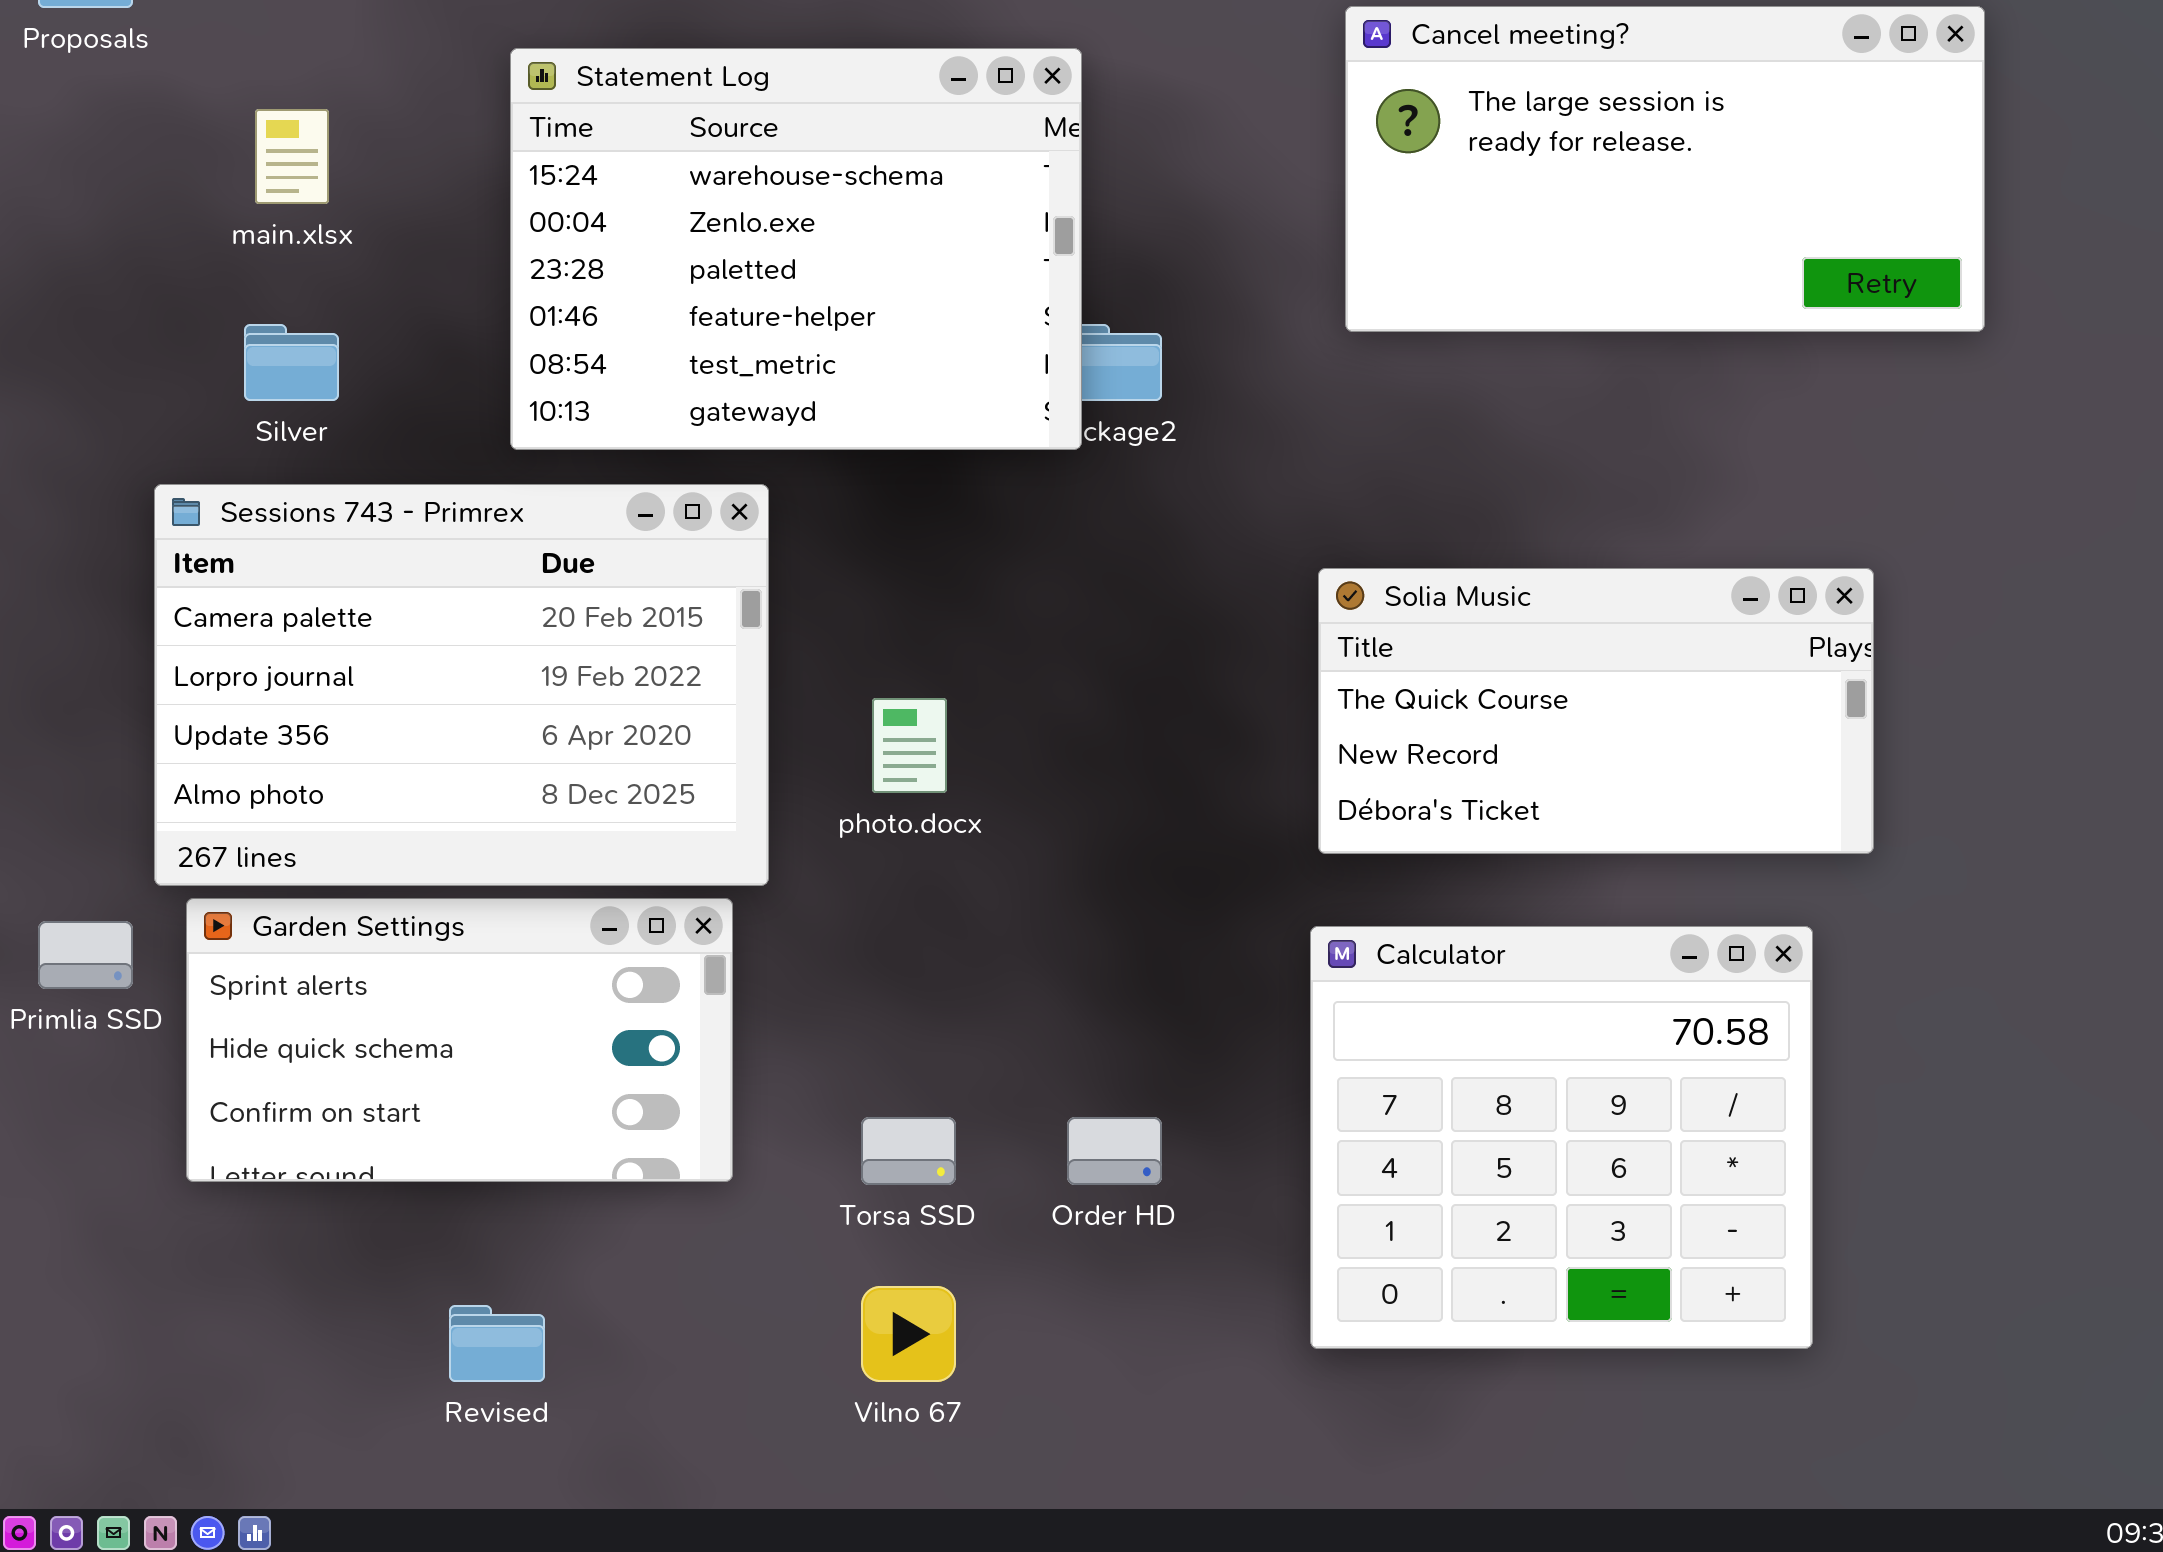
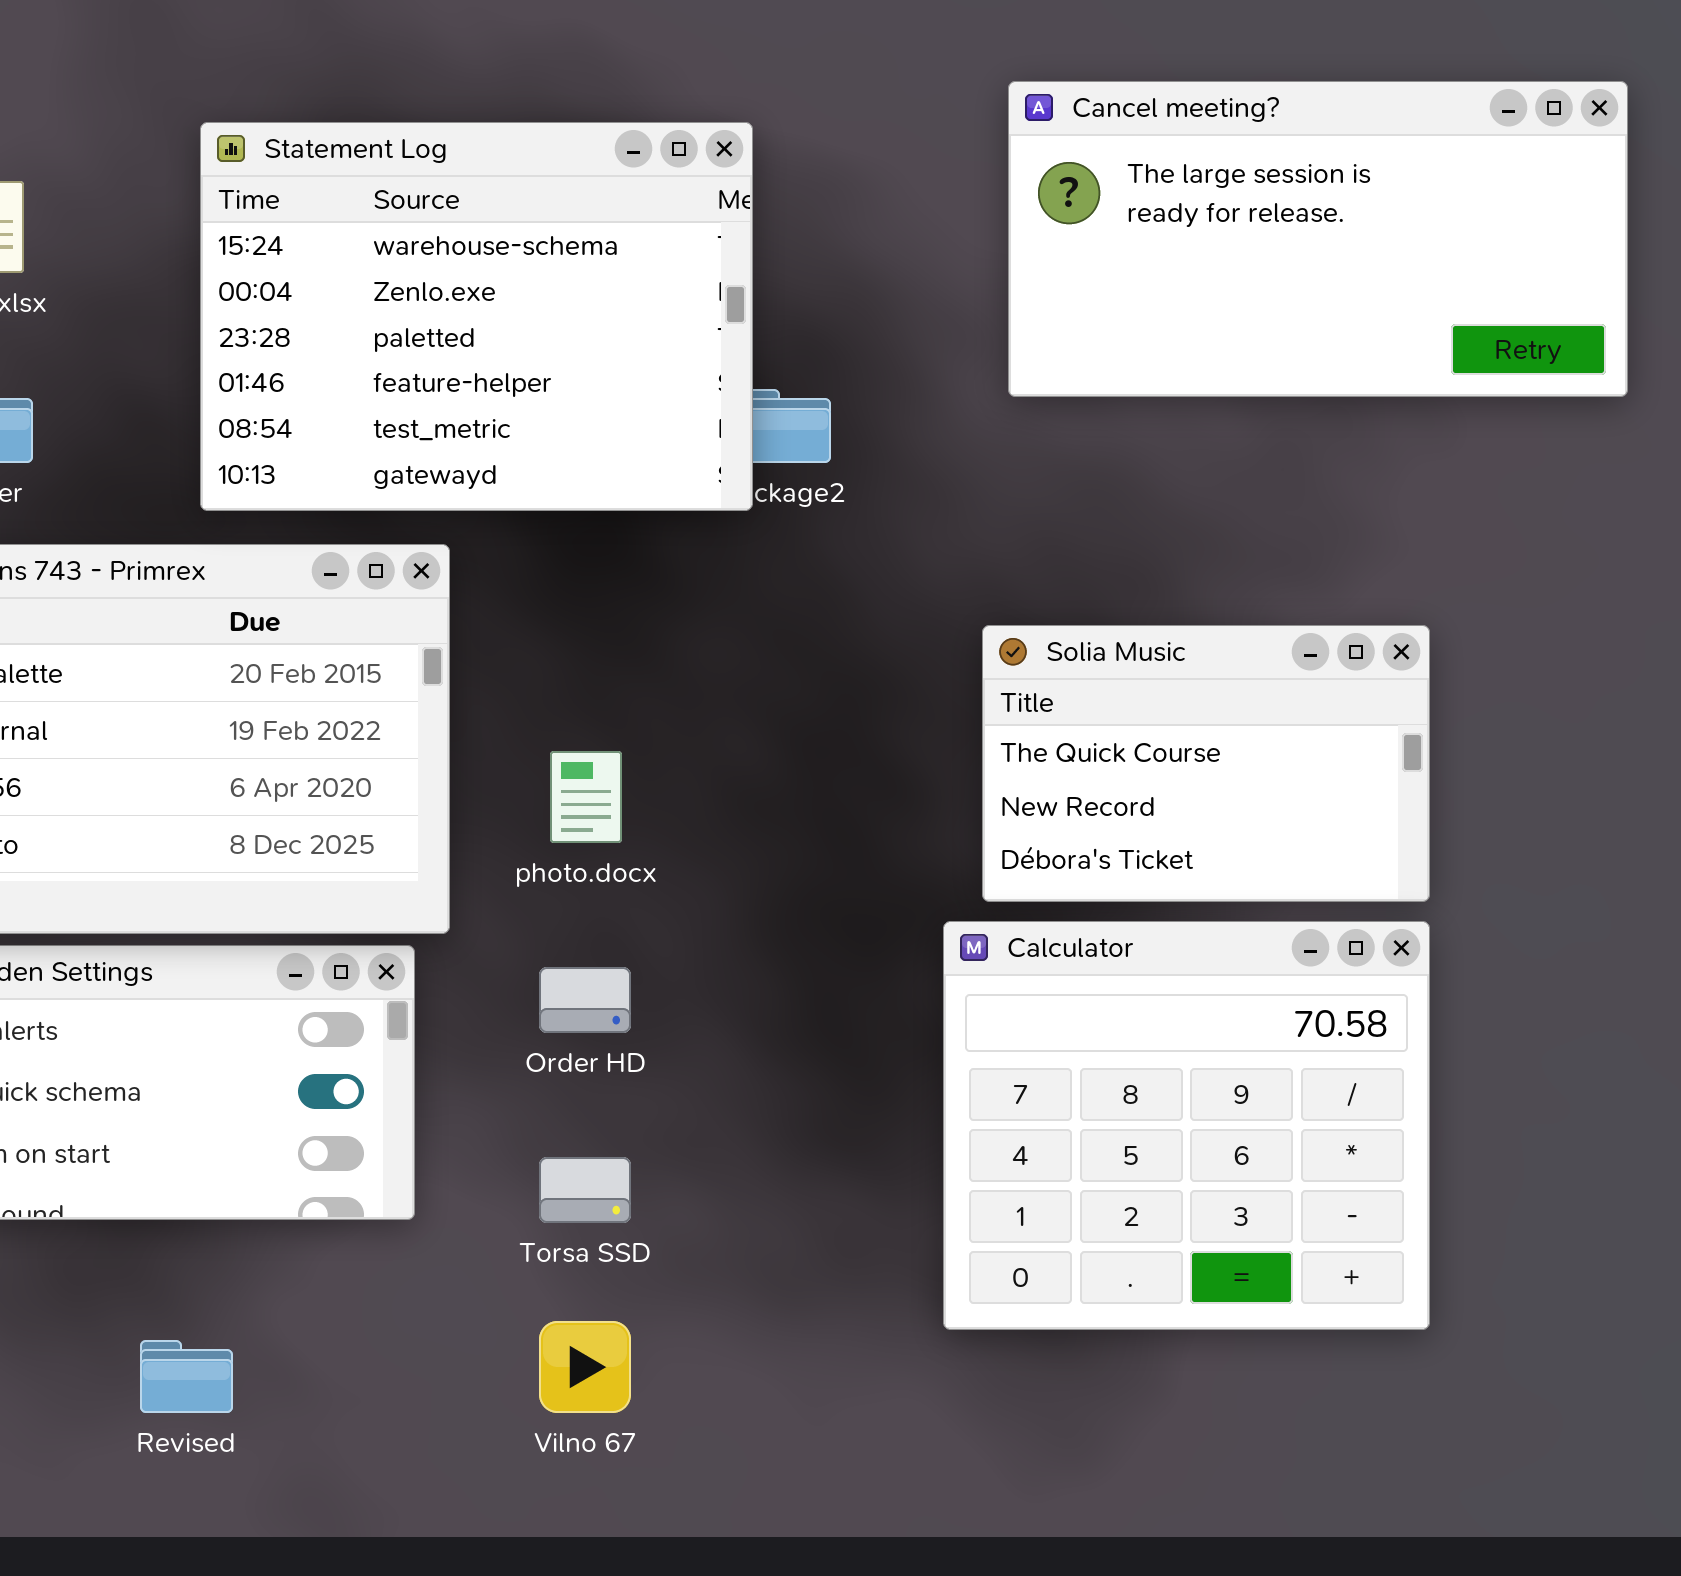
Solia Music: [1318,568,1874,854] -> [982,625,1430,902], resized
Calculator: [1310,926,1813,1349] -> [943,921,1430,1330], moved
Order HD: [1067,1117,1162,1185] -> [539,967,631,1033], moved

